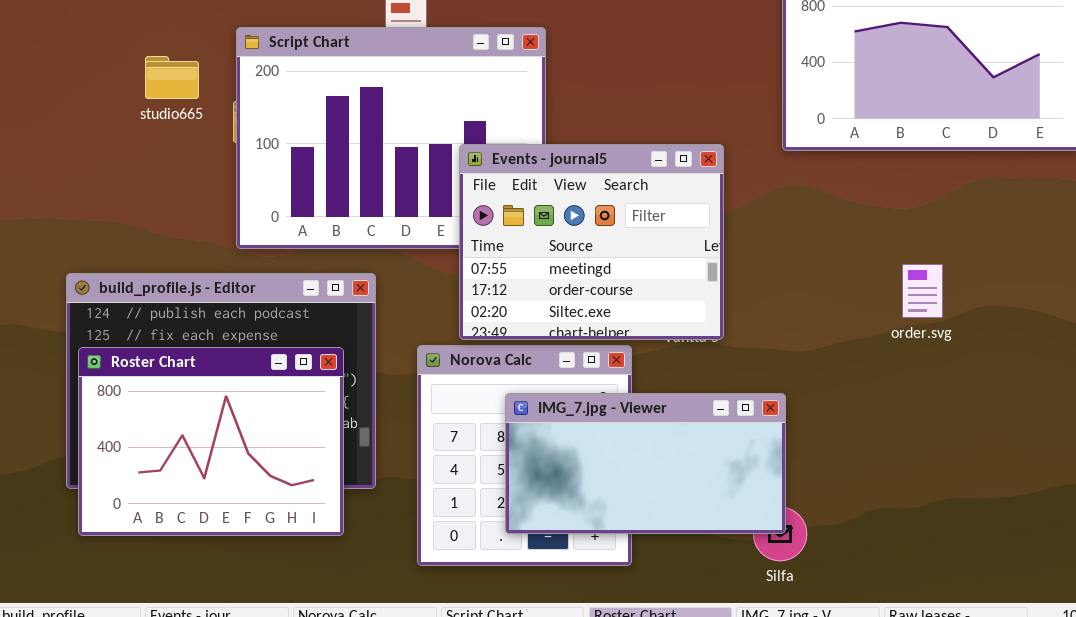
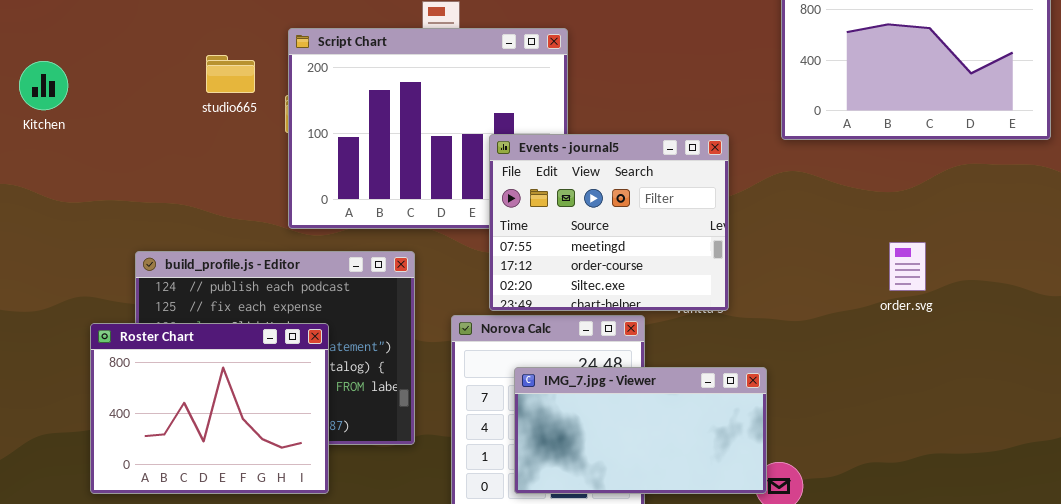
Roster Chart: [78,347,344,536] -> [90,323,329,494], moved
IMG_7.jpg - Viewer: [505,393,786,534] -> [514,367,767,494], moved

